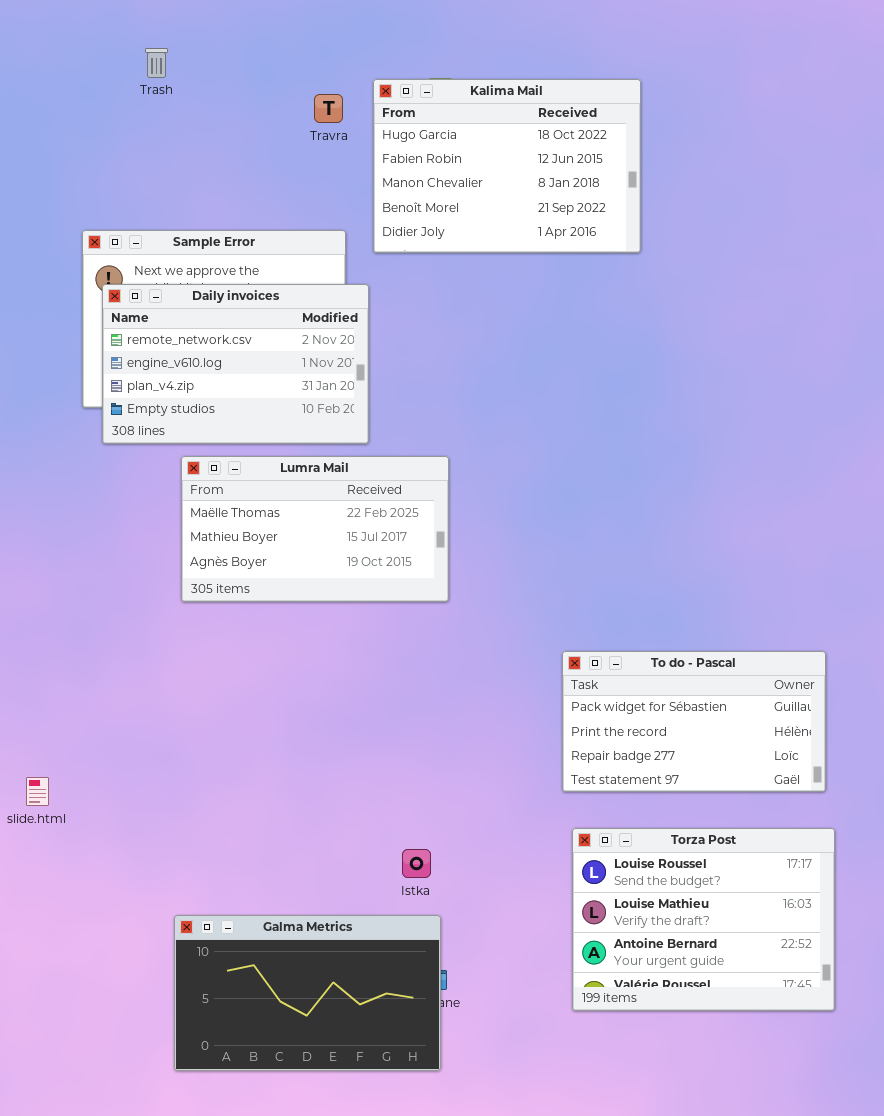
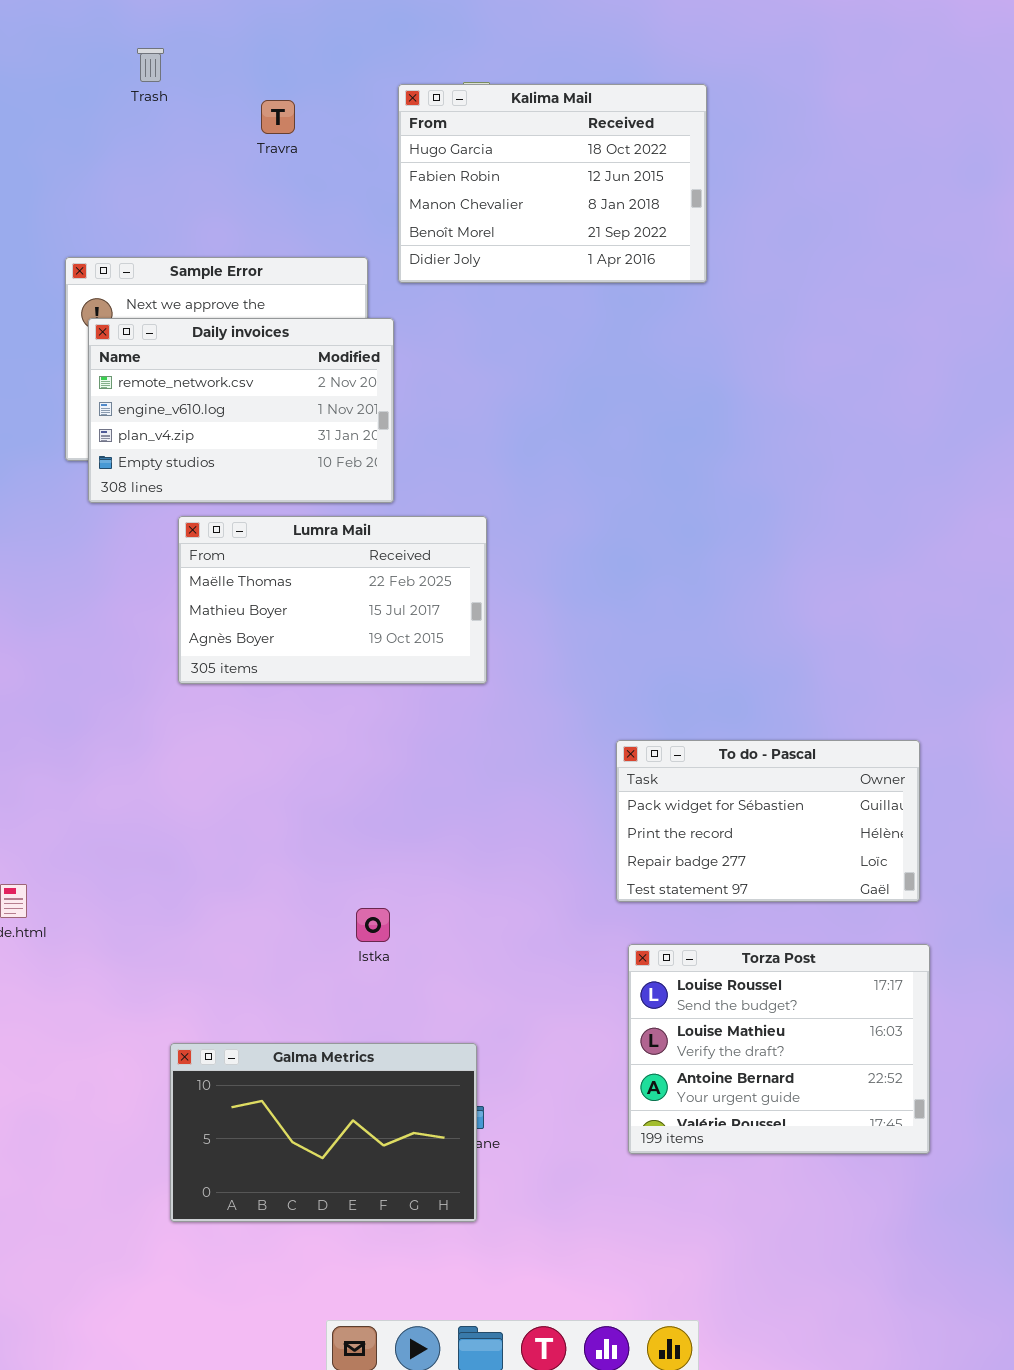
Travra: [314,94,343,123] -> [261,100,295,134], moved
Istka: [402,849,431,878] -> [356,908,390,942], moved

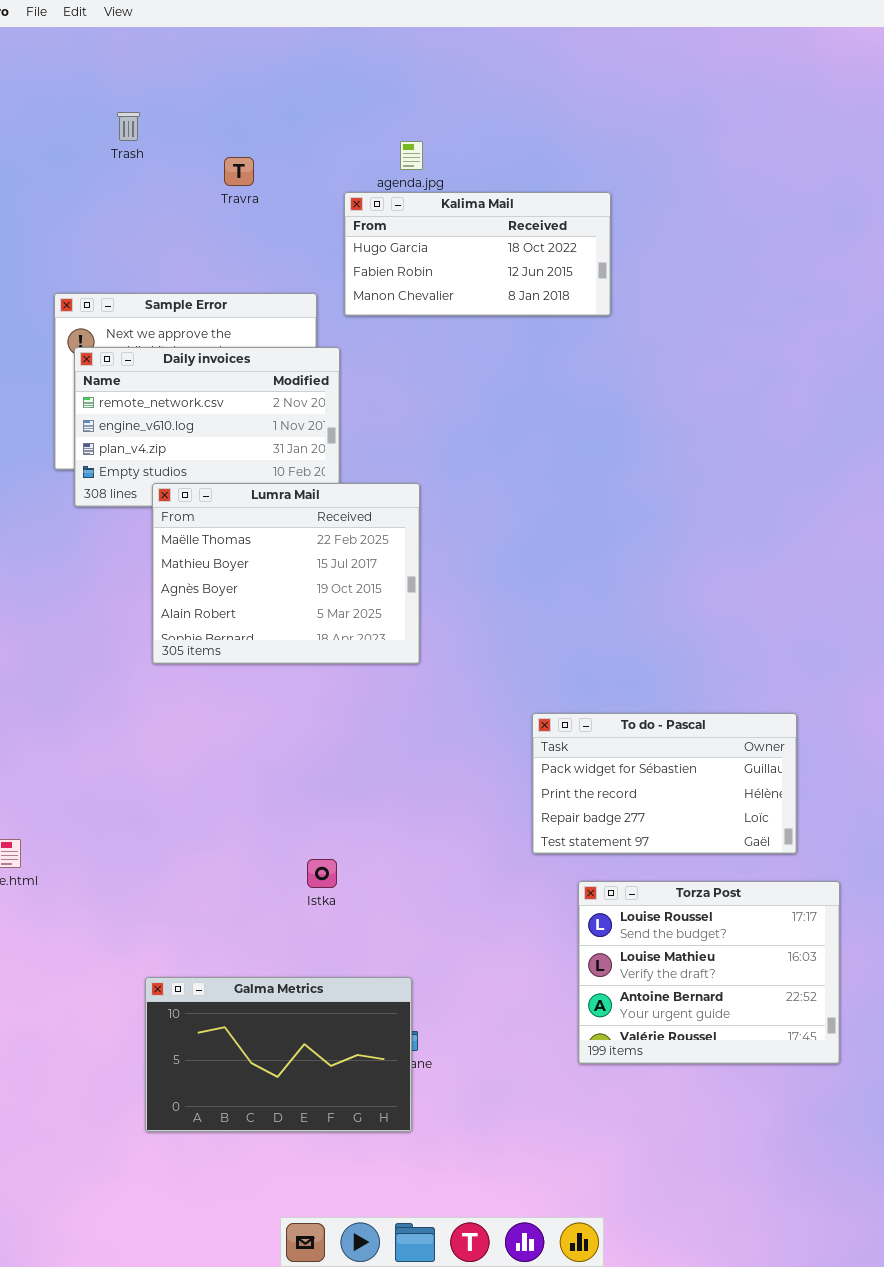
Kalima Mail: [398,84,707,283] -> [344,192,611,316], resized
Lumra Mail: [178,516,487,684] -> [152,483,420,664], resized
Torza Post: [628,944,930,1154] -> [578,881,840,1064], moved

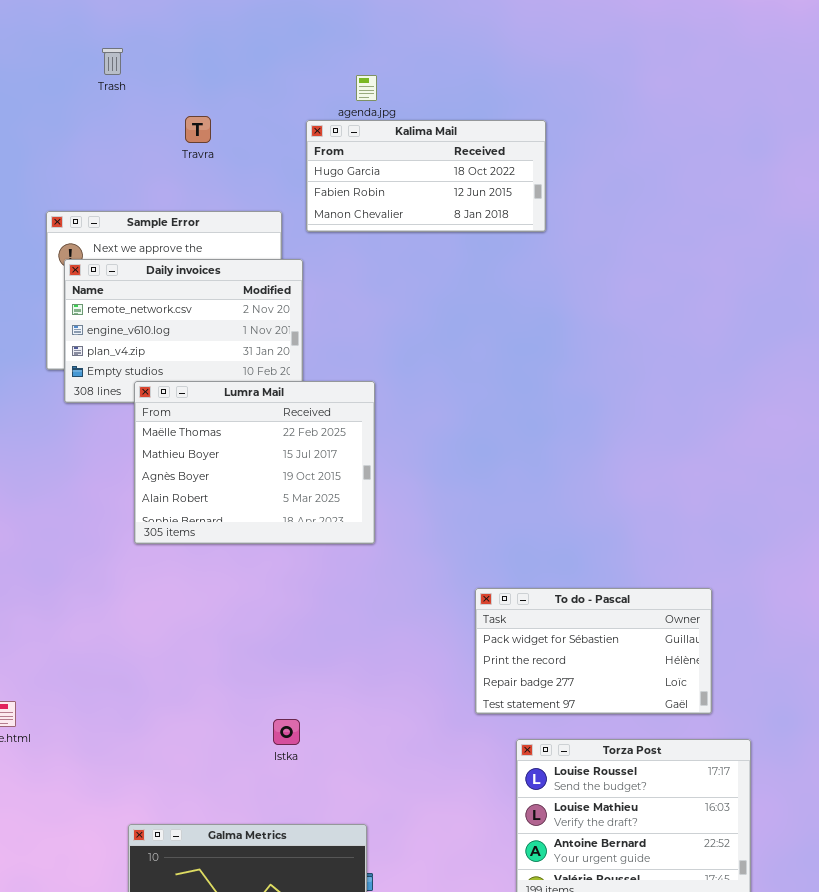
Travra: [224,157,254,186] -> [185,116,211,143], moved

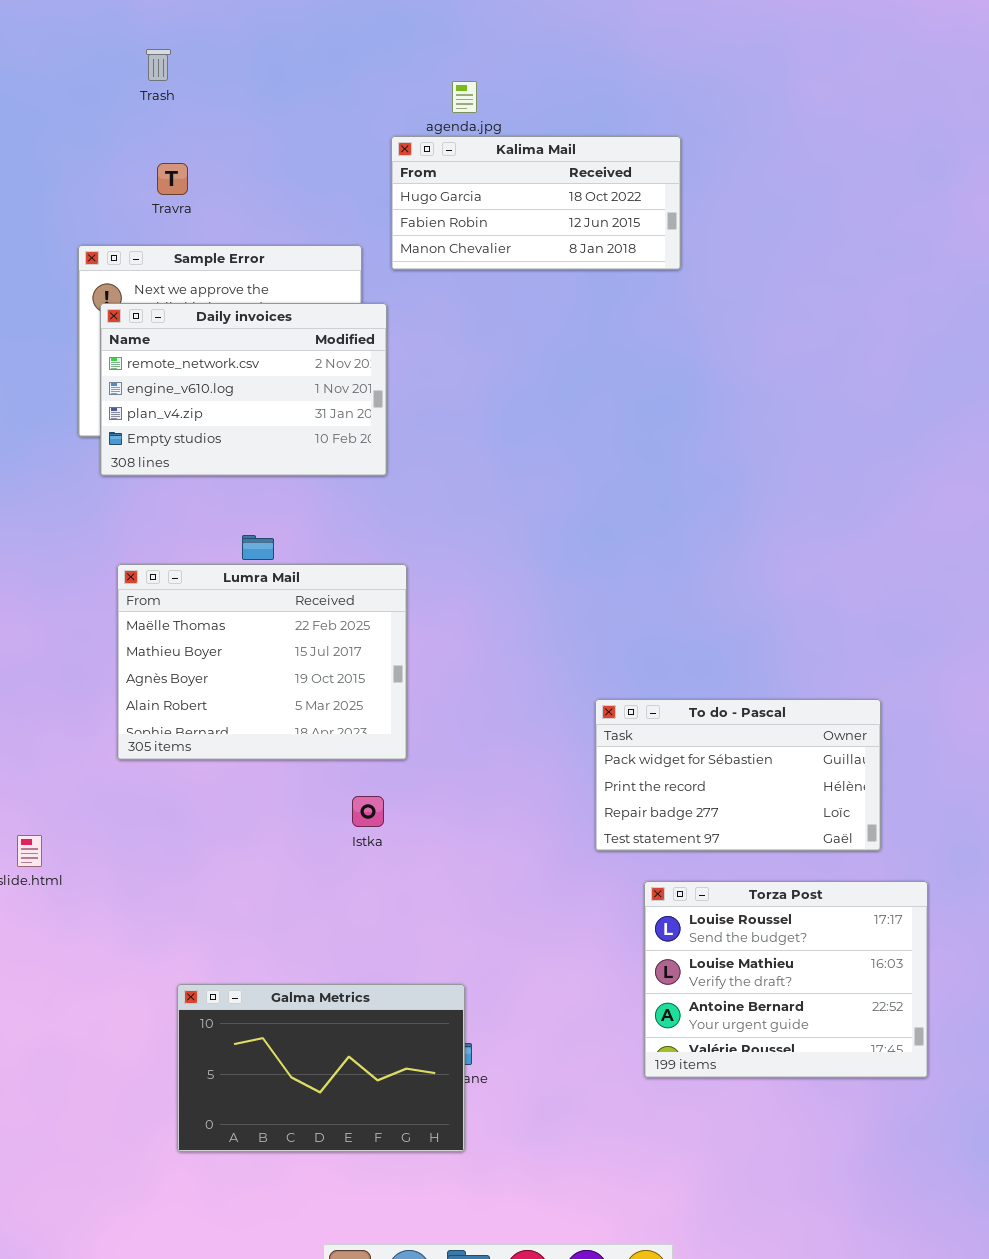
Travra: [185,116,211,143] -> [157,163,188,195], moved
Lumra Mail: [134,381,375,544] -> [117,564,407,760], moved
Istka: [273,719,300,745] -> [352,796,384,827], moved

